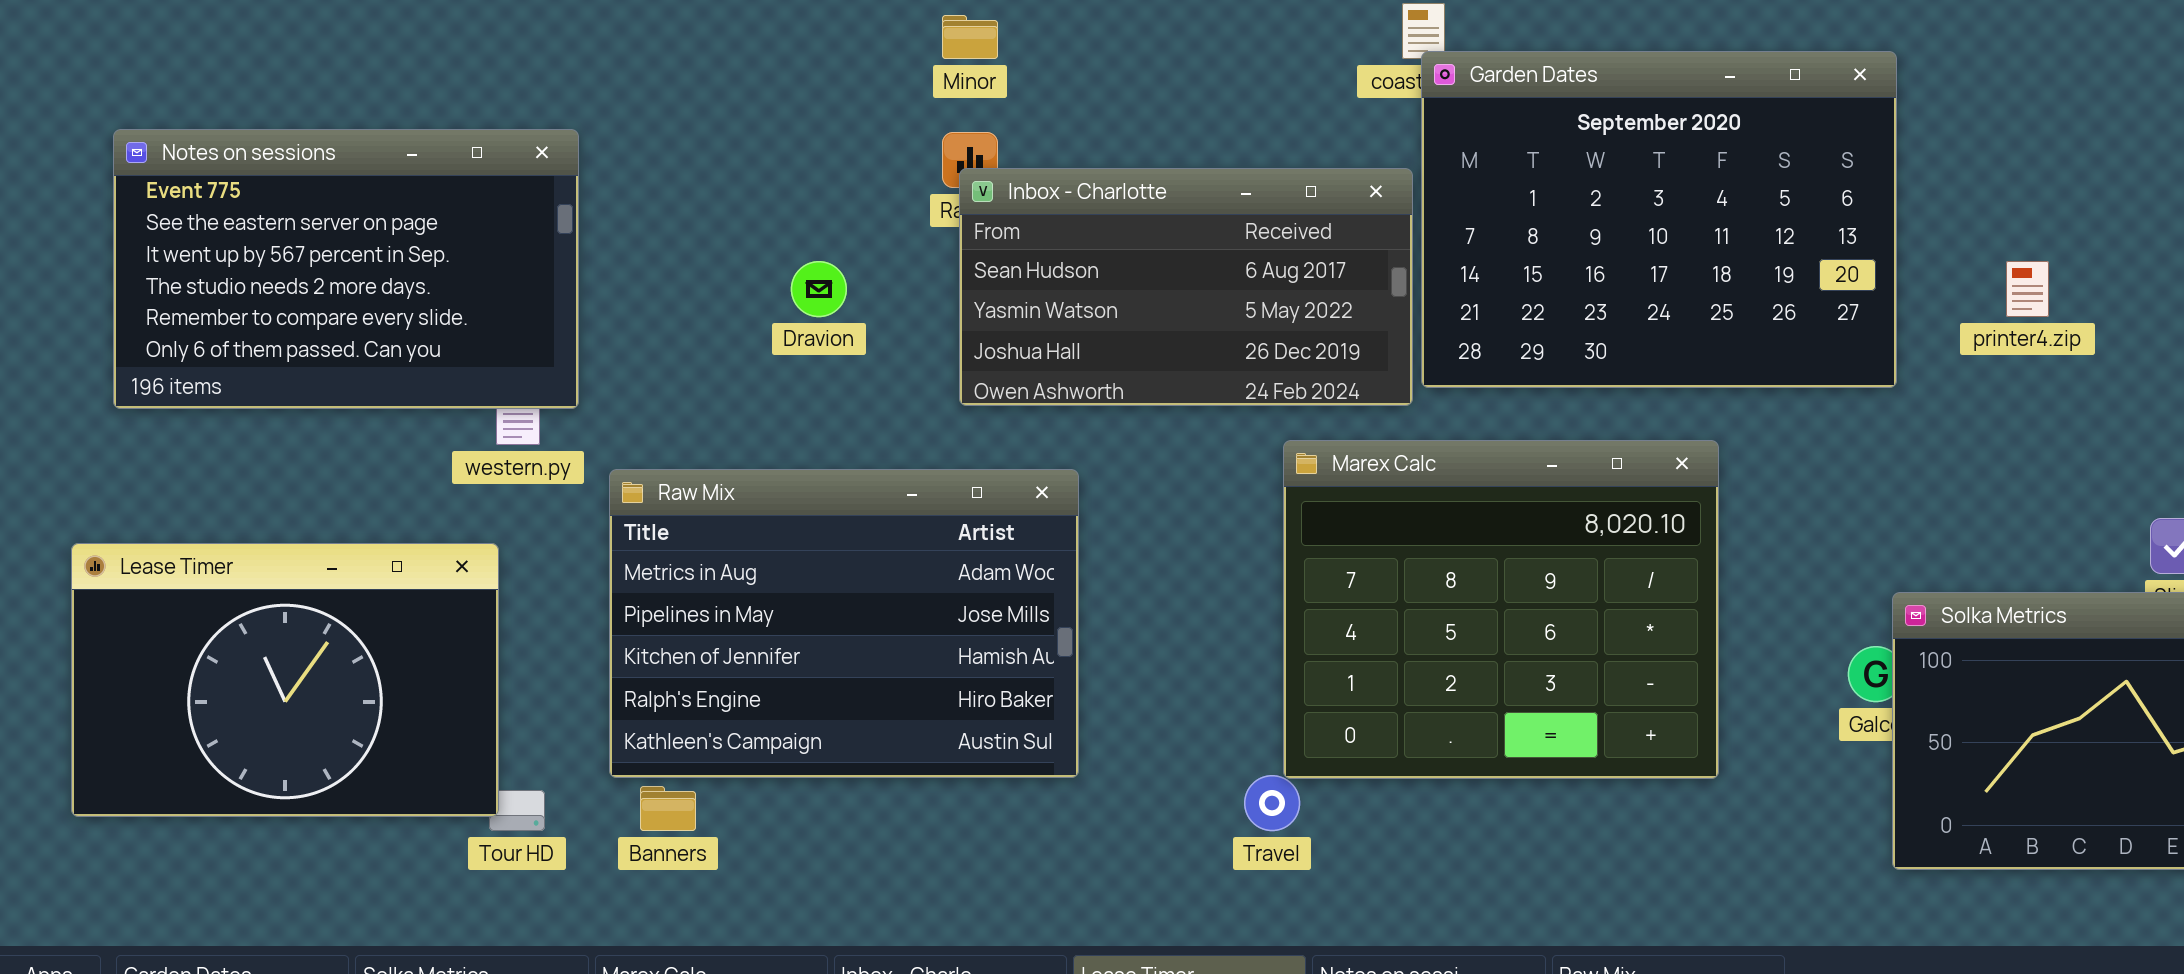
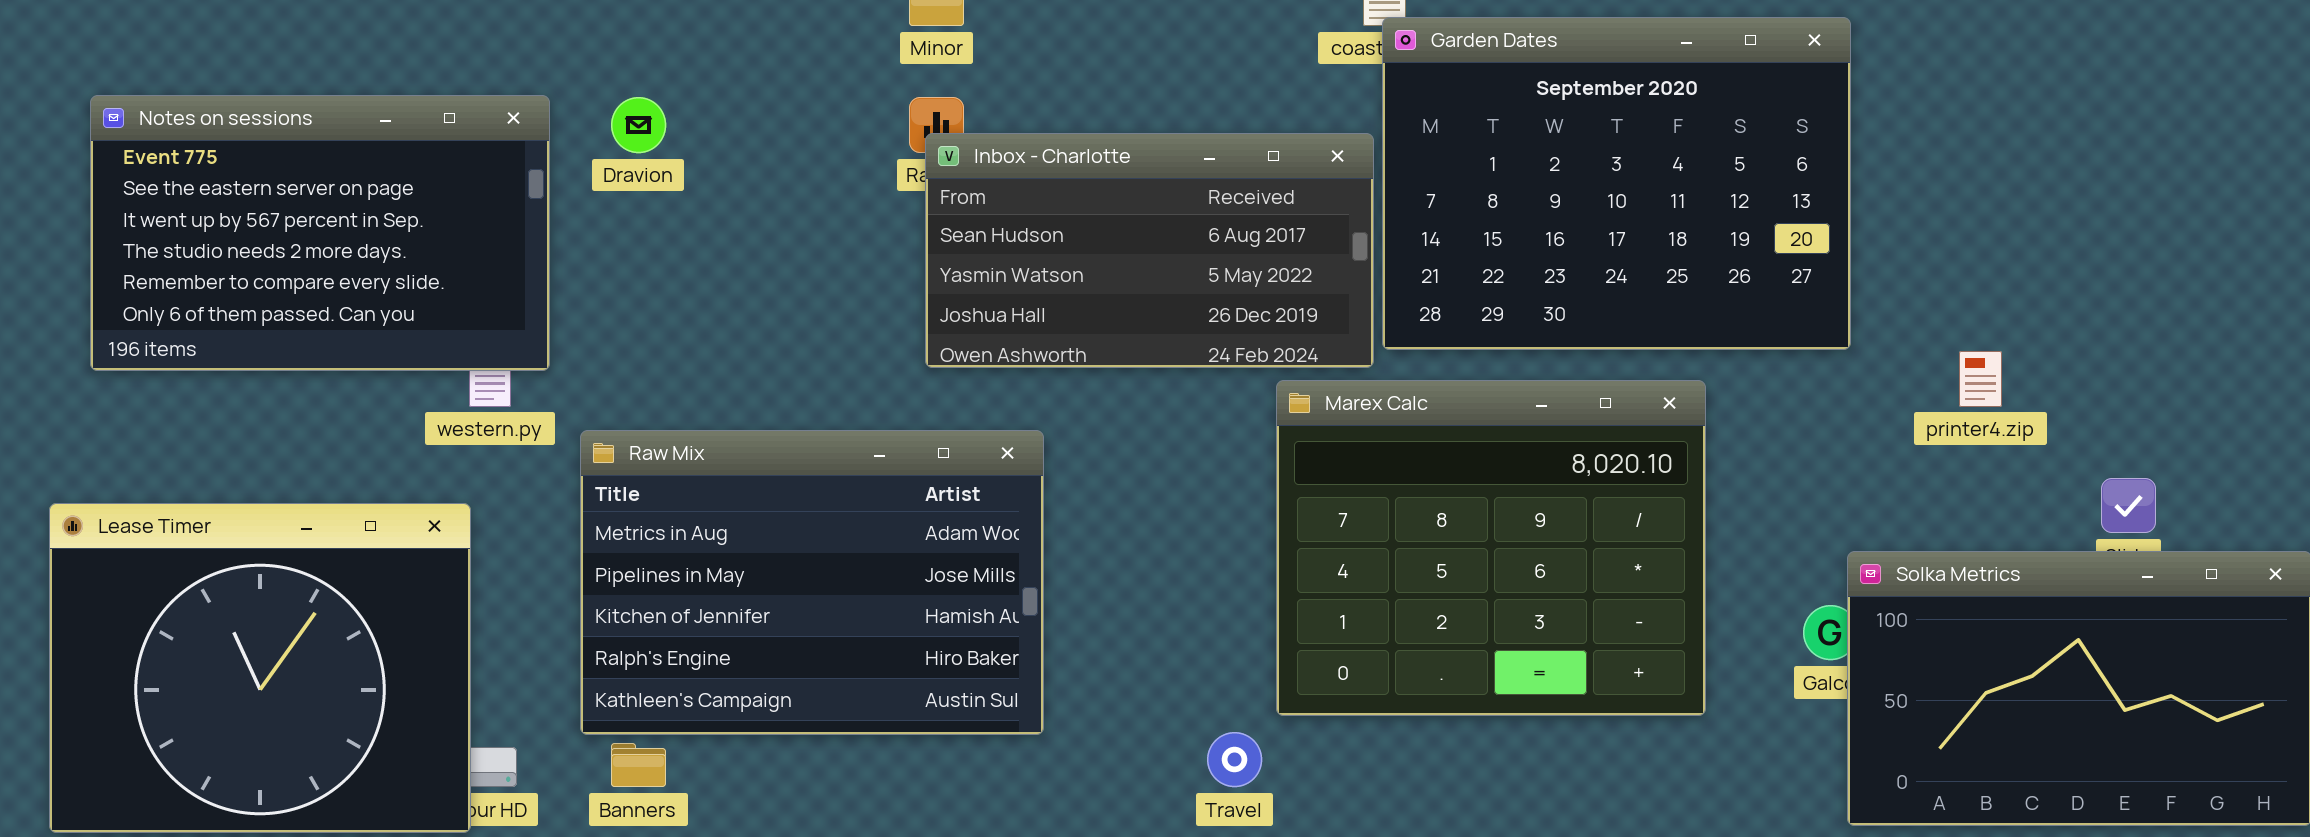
Dravion: [791,261,847,317] -> [611,97,666,153], moved
printer4.zip: [2006,261,2049,317] -> [1959,351,2002,407], moved
Marex Calc: [1283,440,1719,779] -> [1276,380,1706,716], moved
Lease Timer: [71,543,499,817] -> [49,503,471,833], resized

